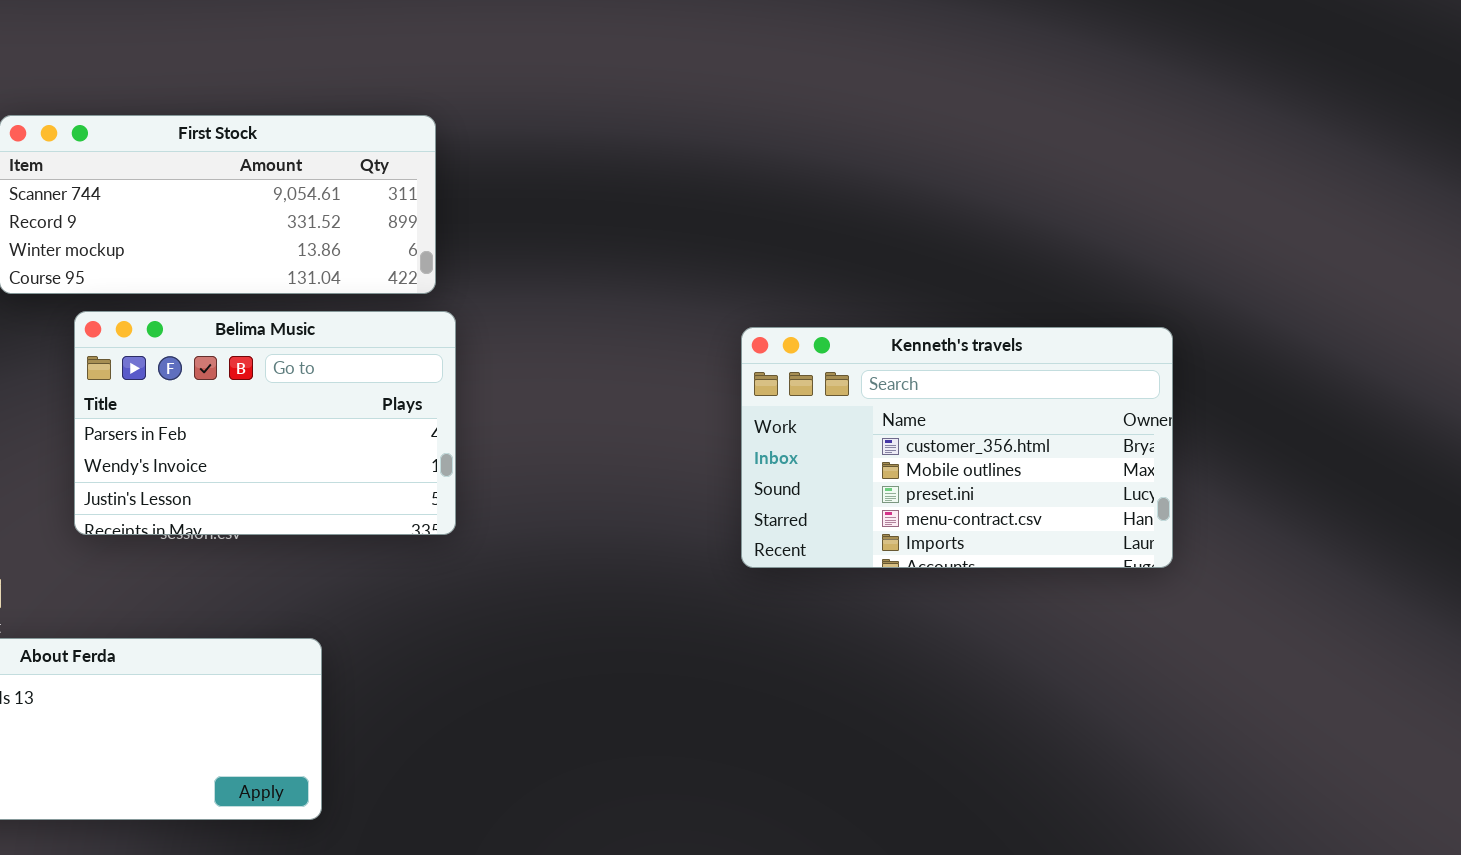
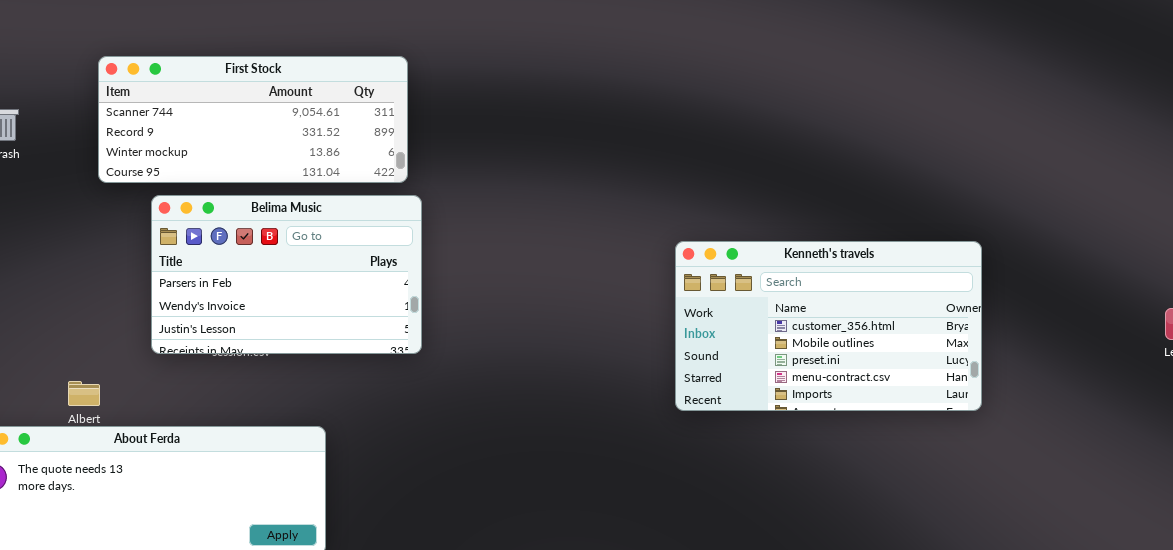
Kenneth's travels: [741,327,1173,568] -> [675,241,982,411], moved

